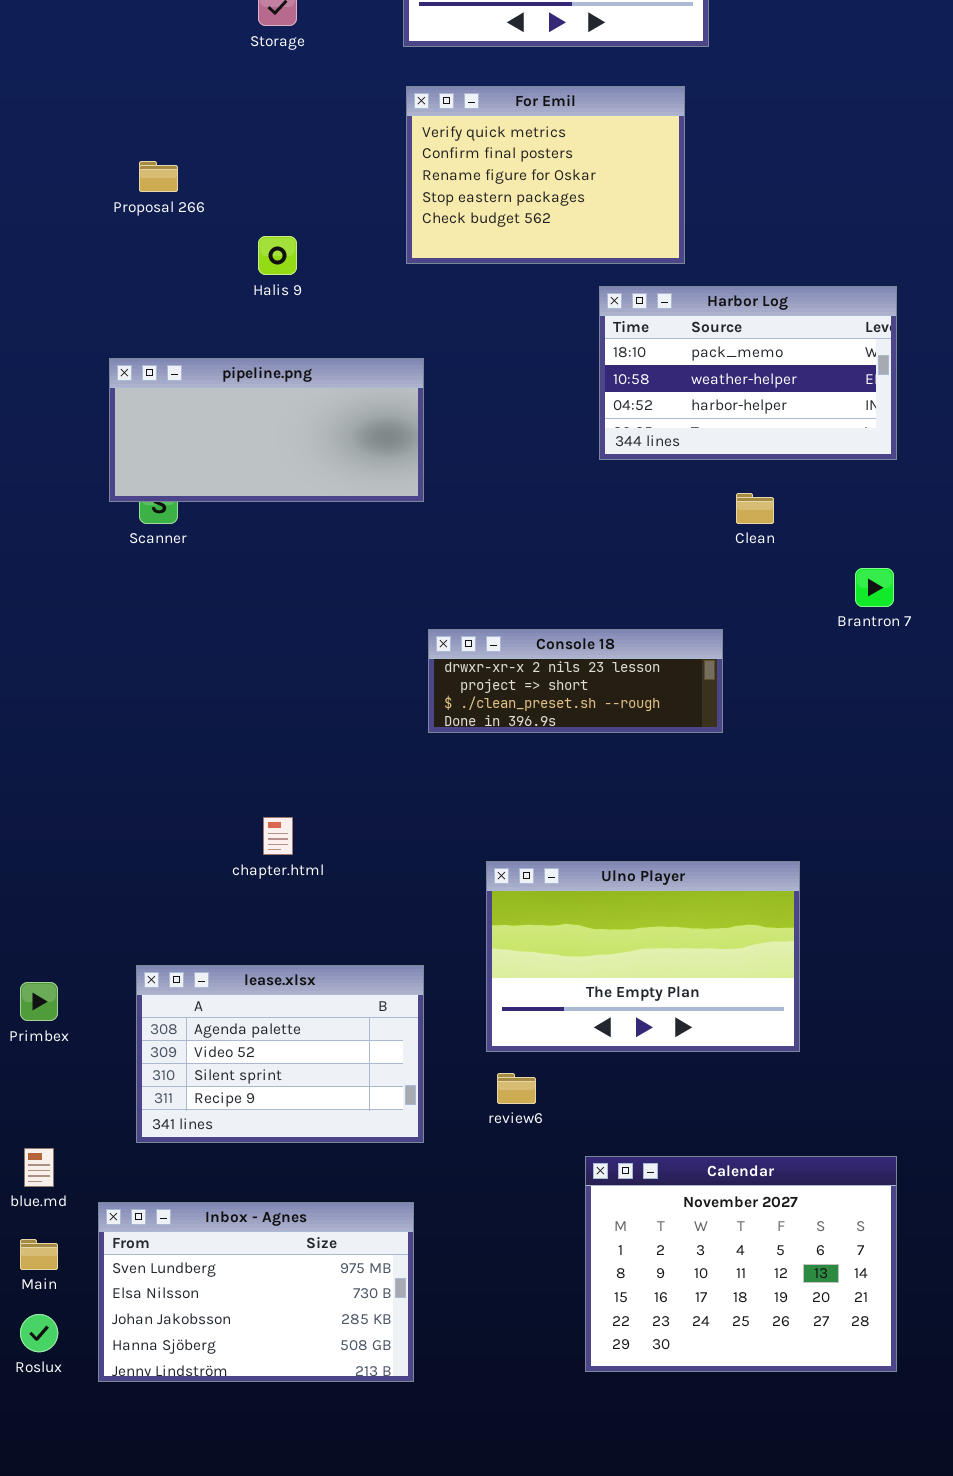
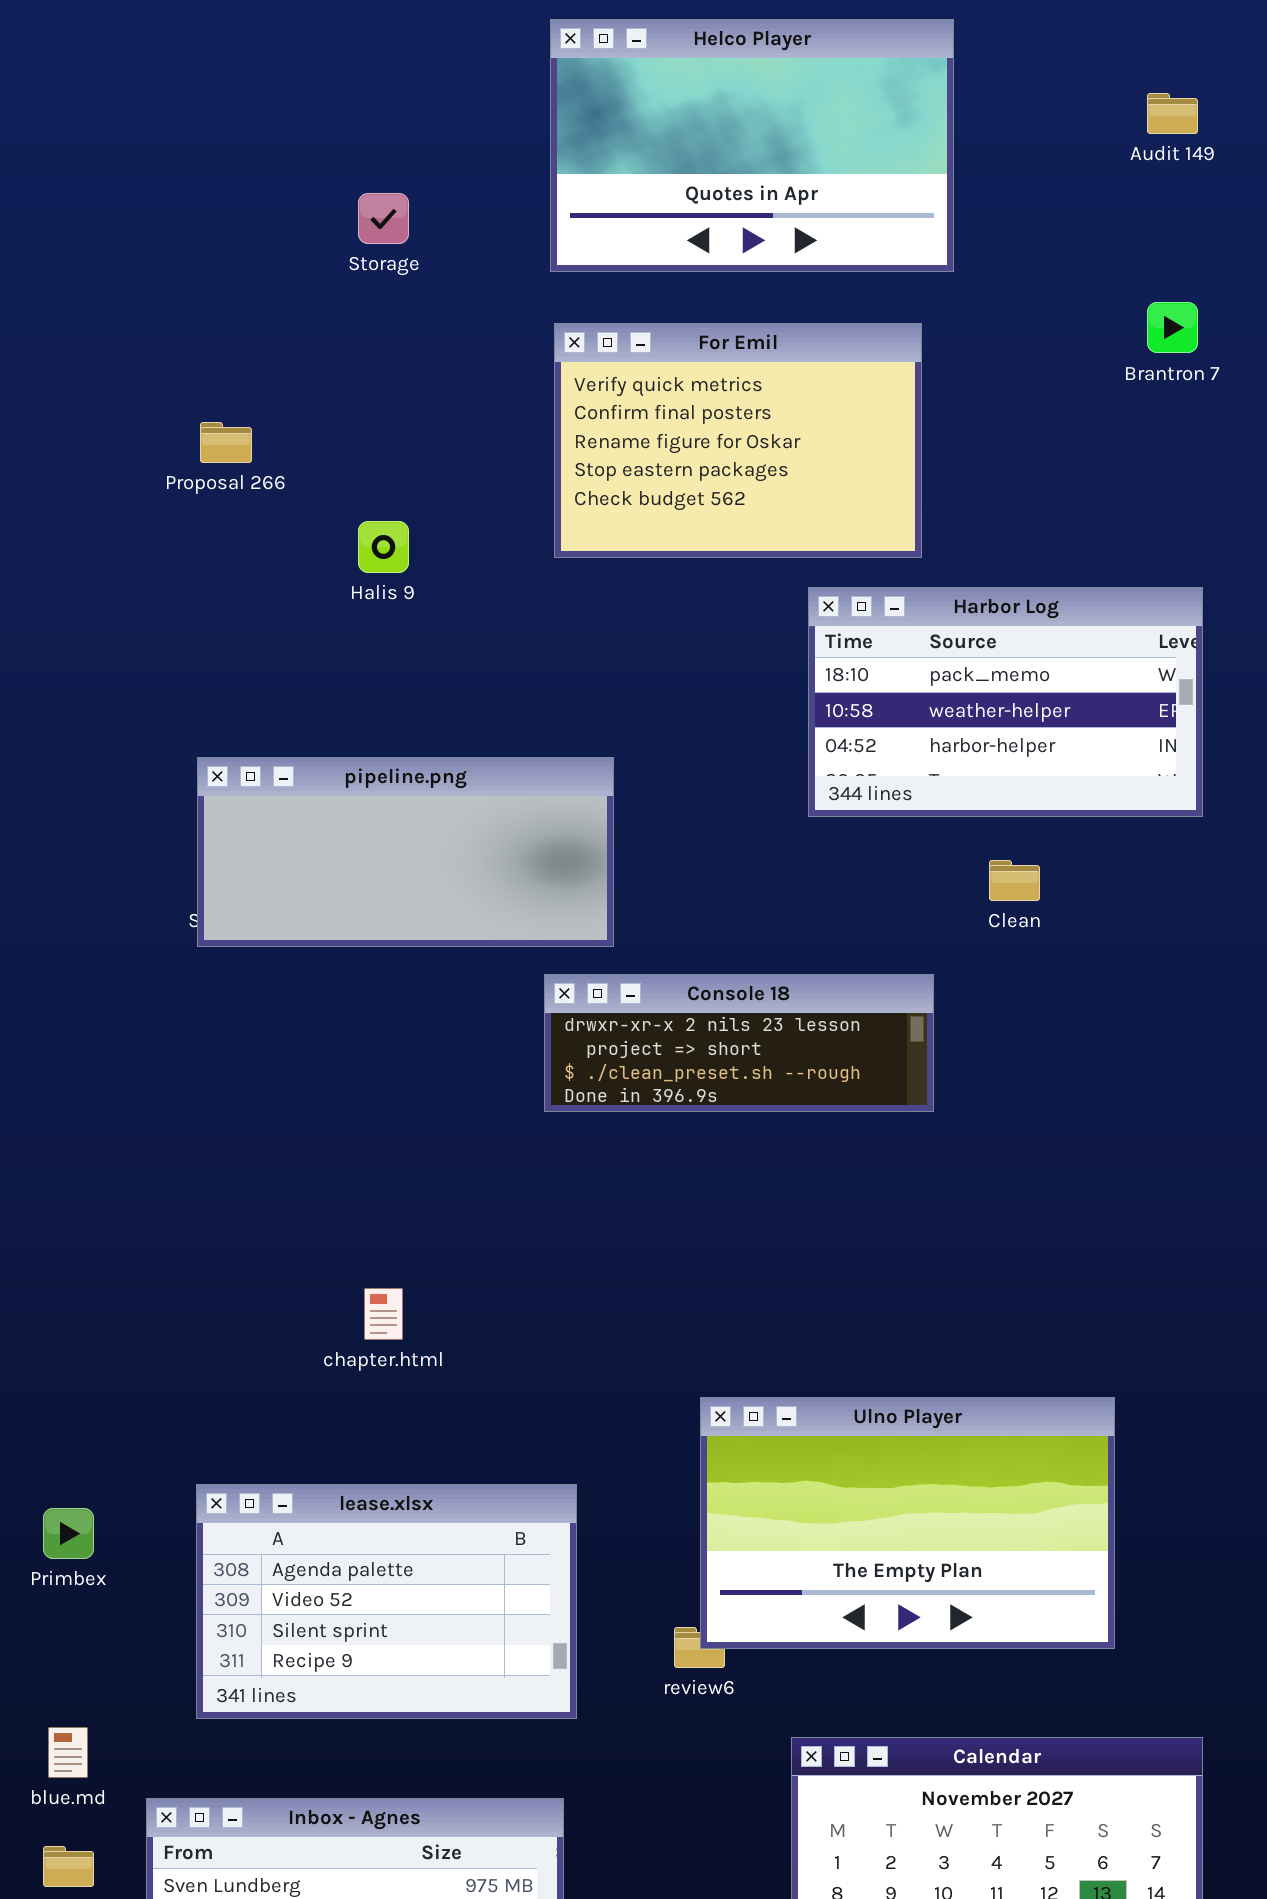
pipeline.png: [109,358,424,502] -> [197,757,614,947], moved
Brantron 7: [855,568,894,607] -> [1147,302,1198,353], moved
Console 18: [428,629,723,733] -> [544,974,934,1112], moved
Ulno Player: [486,861,800,1052] -> [700,1397,1115,1649], moved

